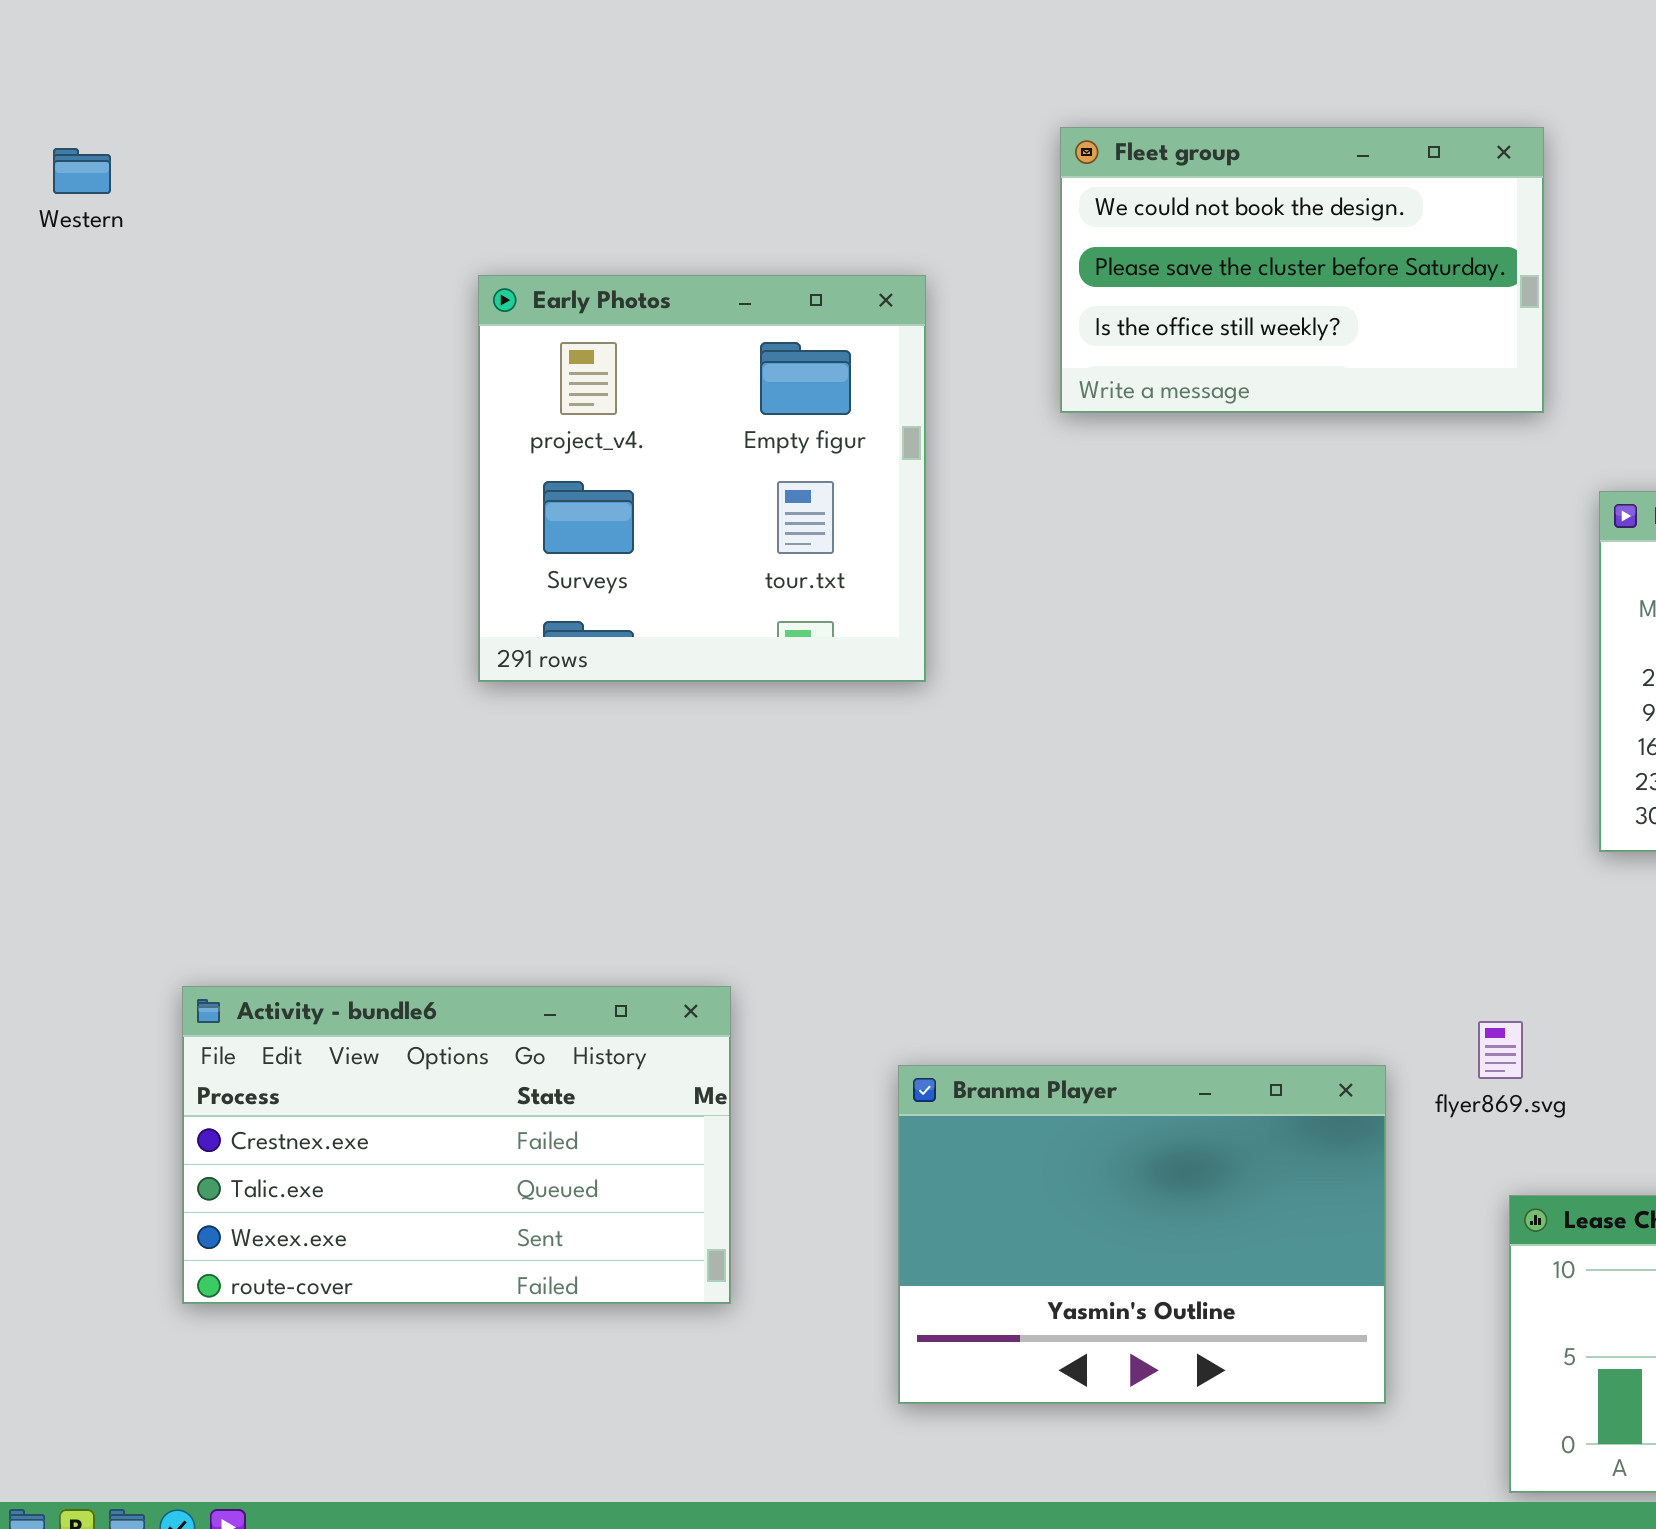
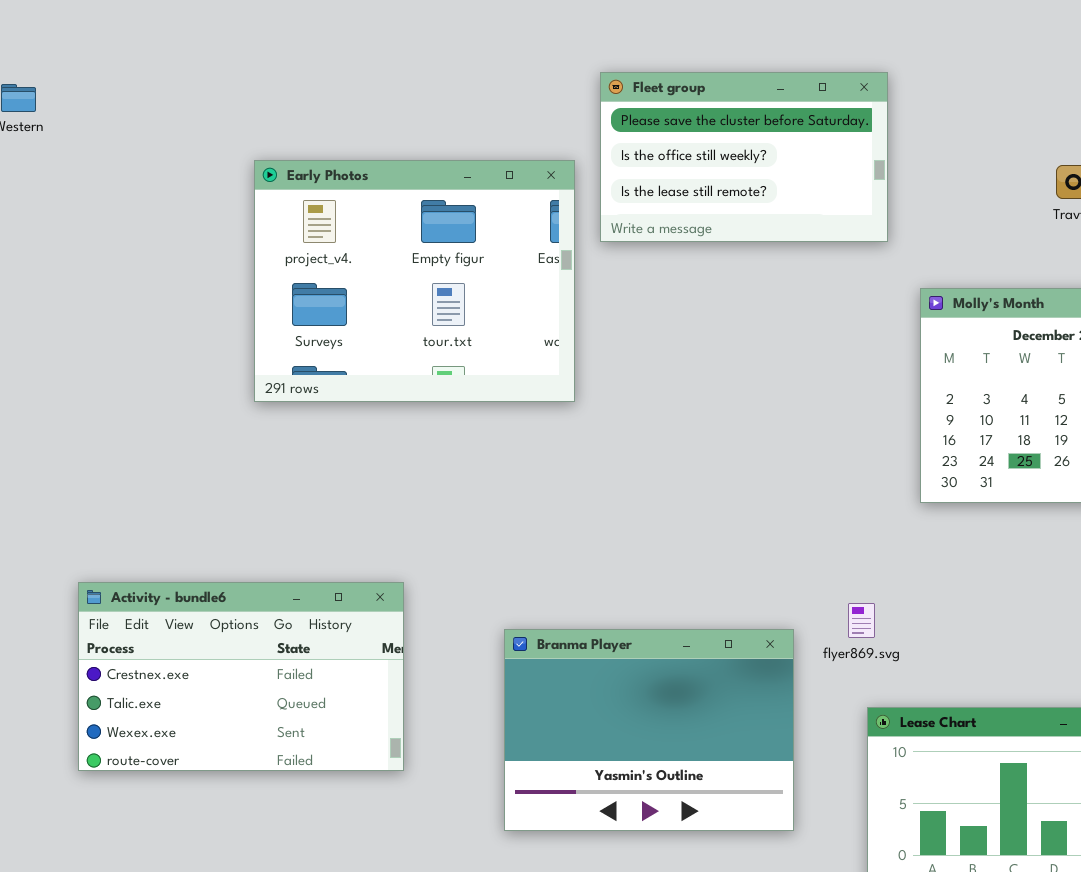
Fleet group: [1060,127,1544,413] -> [600,72,888,242], scrolled down 1 row
Early Photos: [478,275,926,682] -> [254,160,575,402], resized

